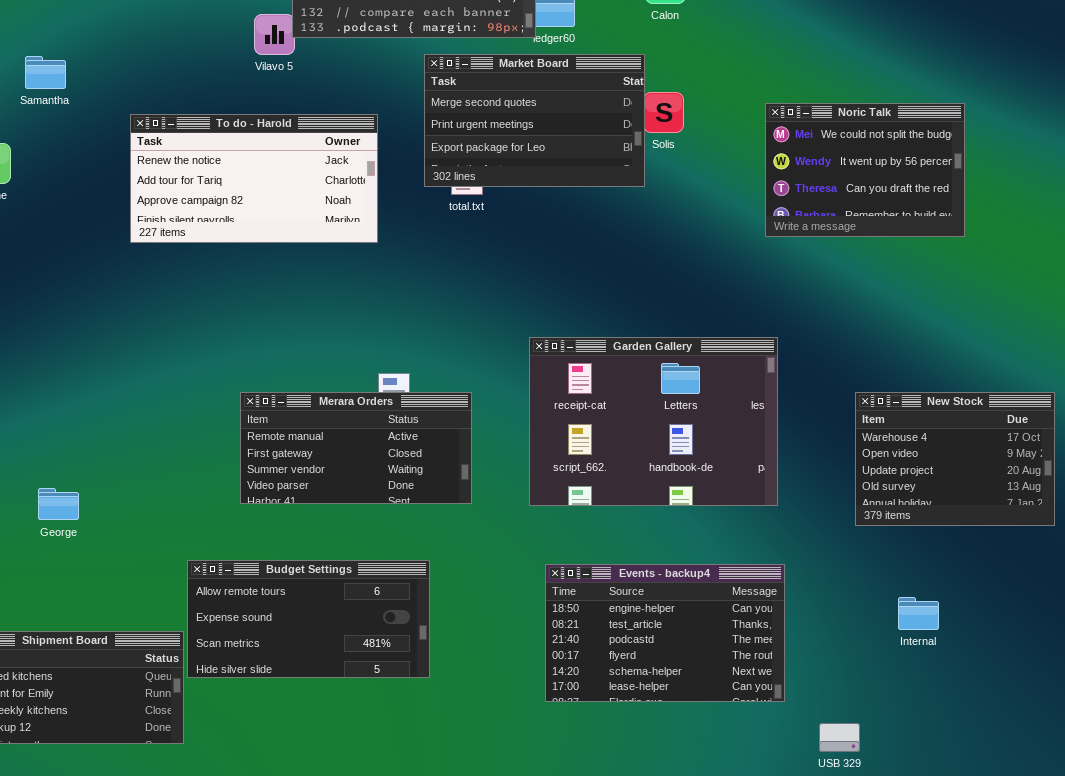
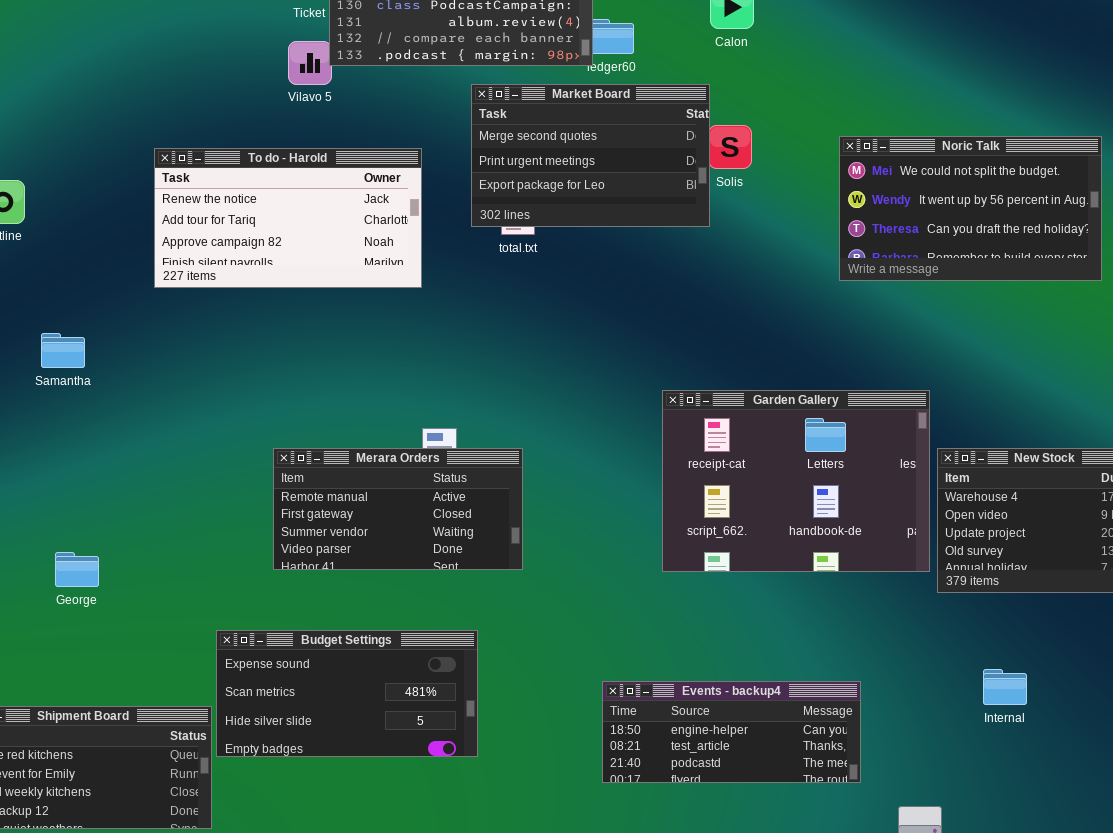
Samantha: [25,56,66,89] -> [41,333,85,368], moved
Noric Talk: [765,103,965,237] -> [839,136,1102,281], resized
Garden Gallery: [529,337,778,506] -> [662,390,930,572], moved
Budget Settings: [187,560,430,678] -> [216,630,478,757], scrolled down 1 row
Events - backup4: [545,564,785,702] -> [602,681,861,783], resized

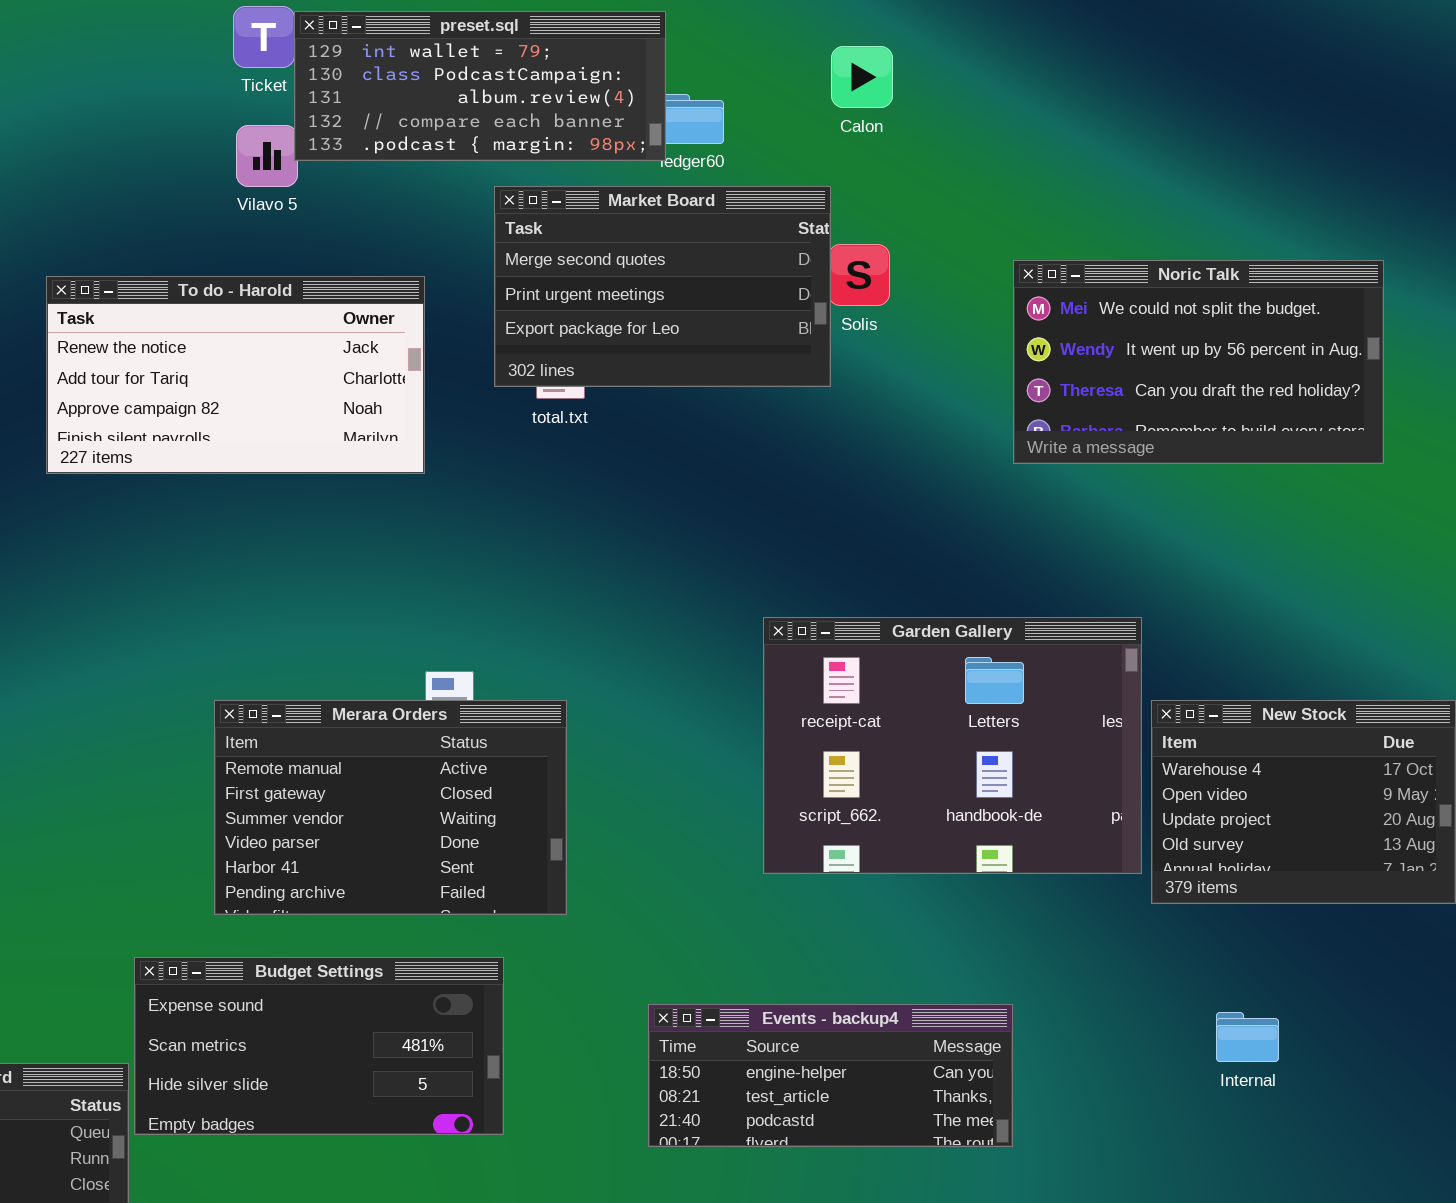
Merara Orders: [273,448,523,570] -> [214,700,567,915], resized
Events - backup4: [602,681,861,783] -> [648,1004,1013,1147], moved

